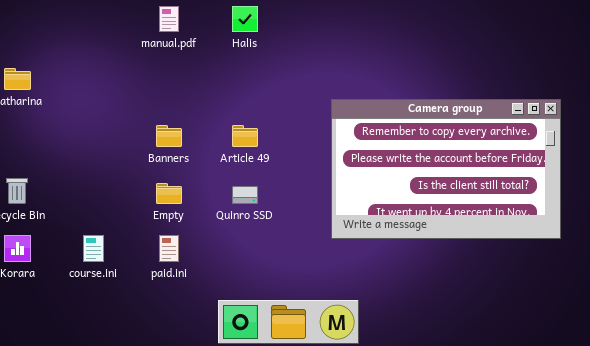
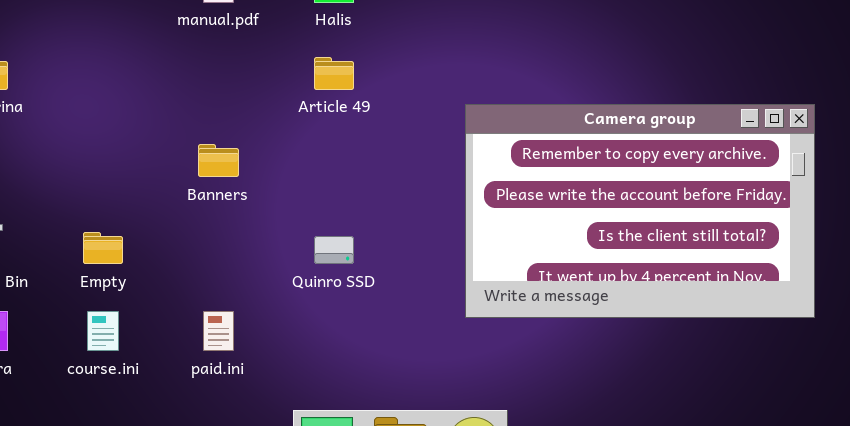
Article 49: [232,125,258,147] -> [314,57,354,90], moved
Empty: [156,183,182,204] -> [83,232,123,264], moved

